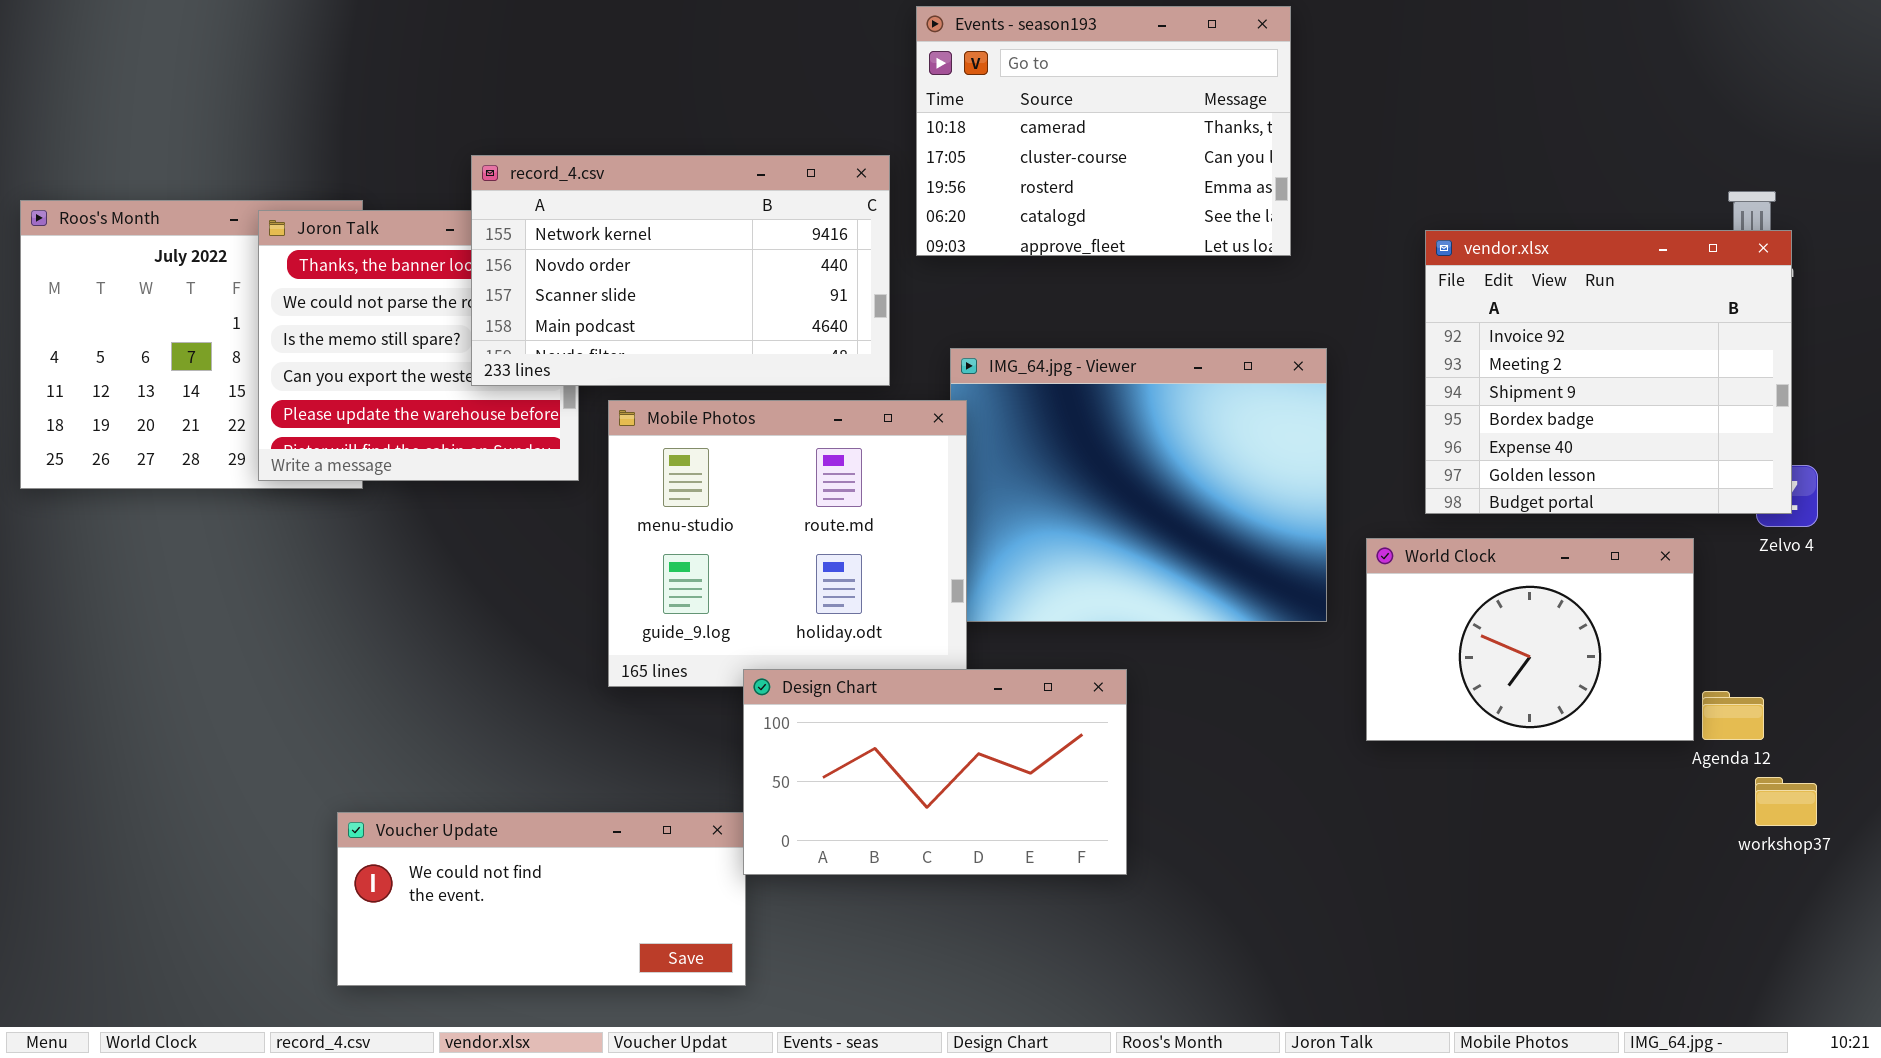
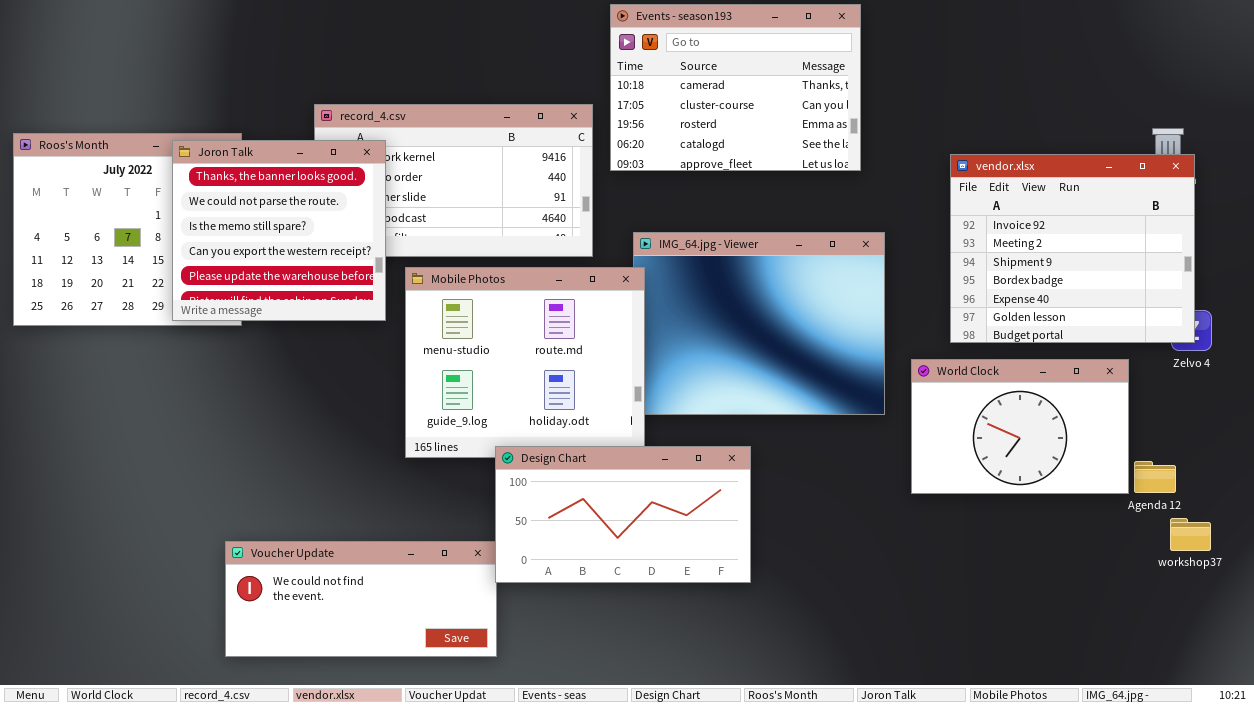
Joron Talk: [258,210,579,481] -> [172,140,386,321], raised

